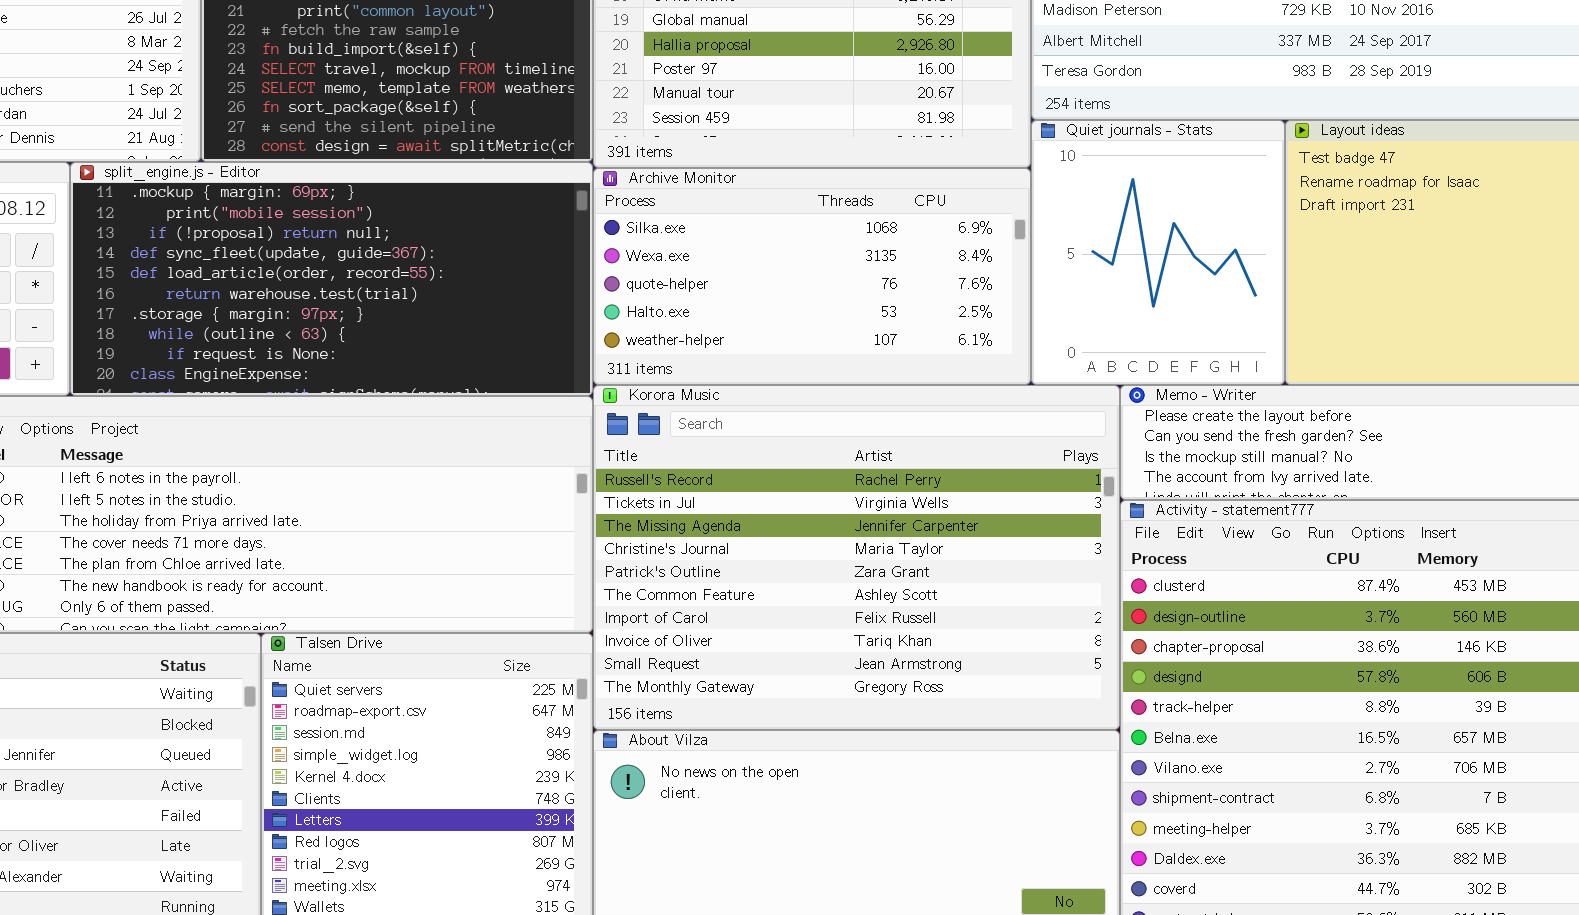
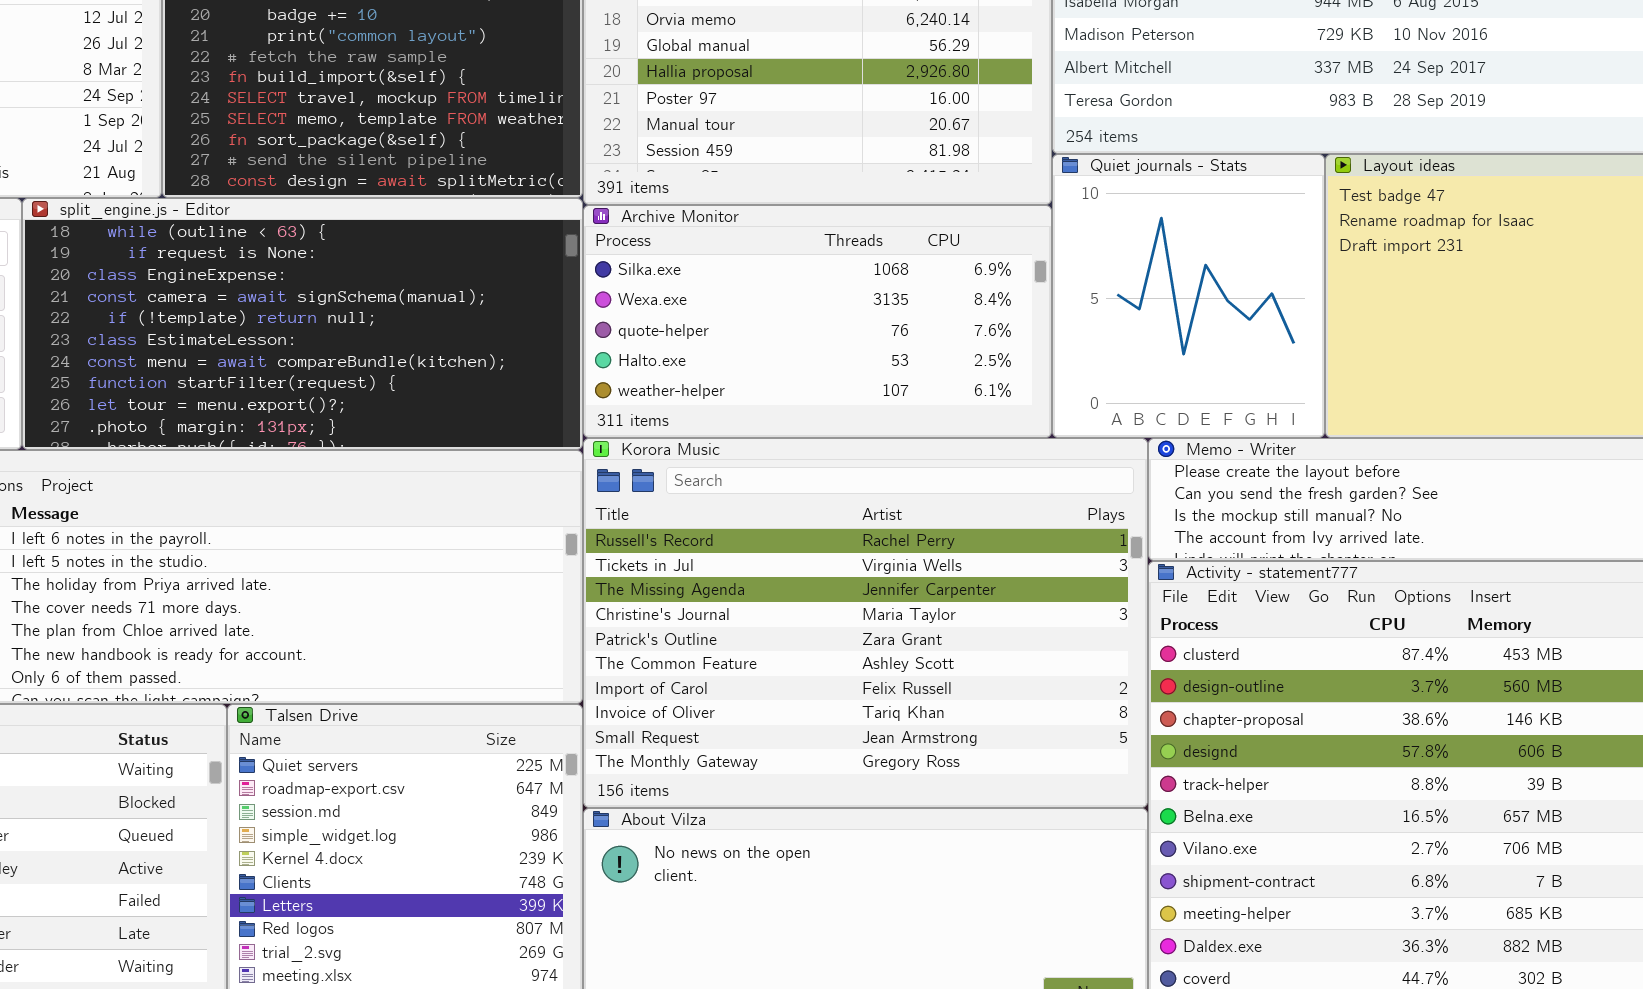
split_engine.js - Editor: [70,162,593,396] -> [22,198,583,450], scrolled down 7 rows

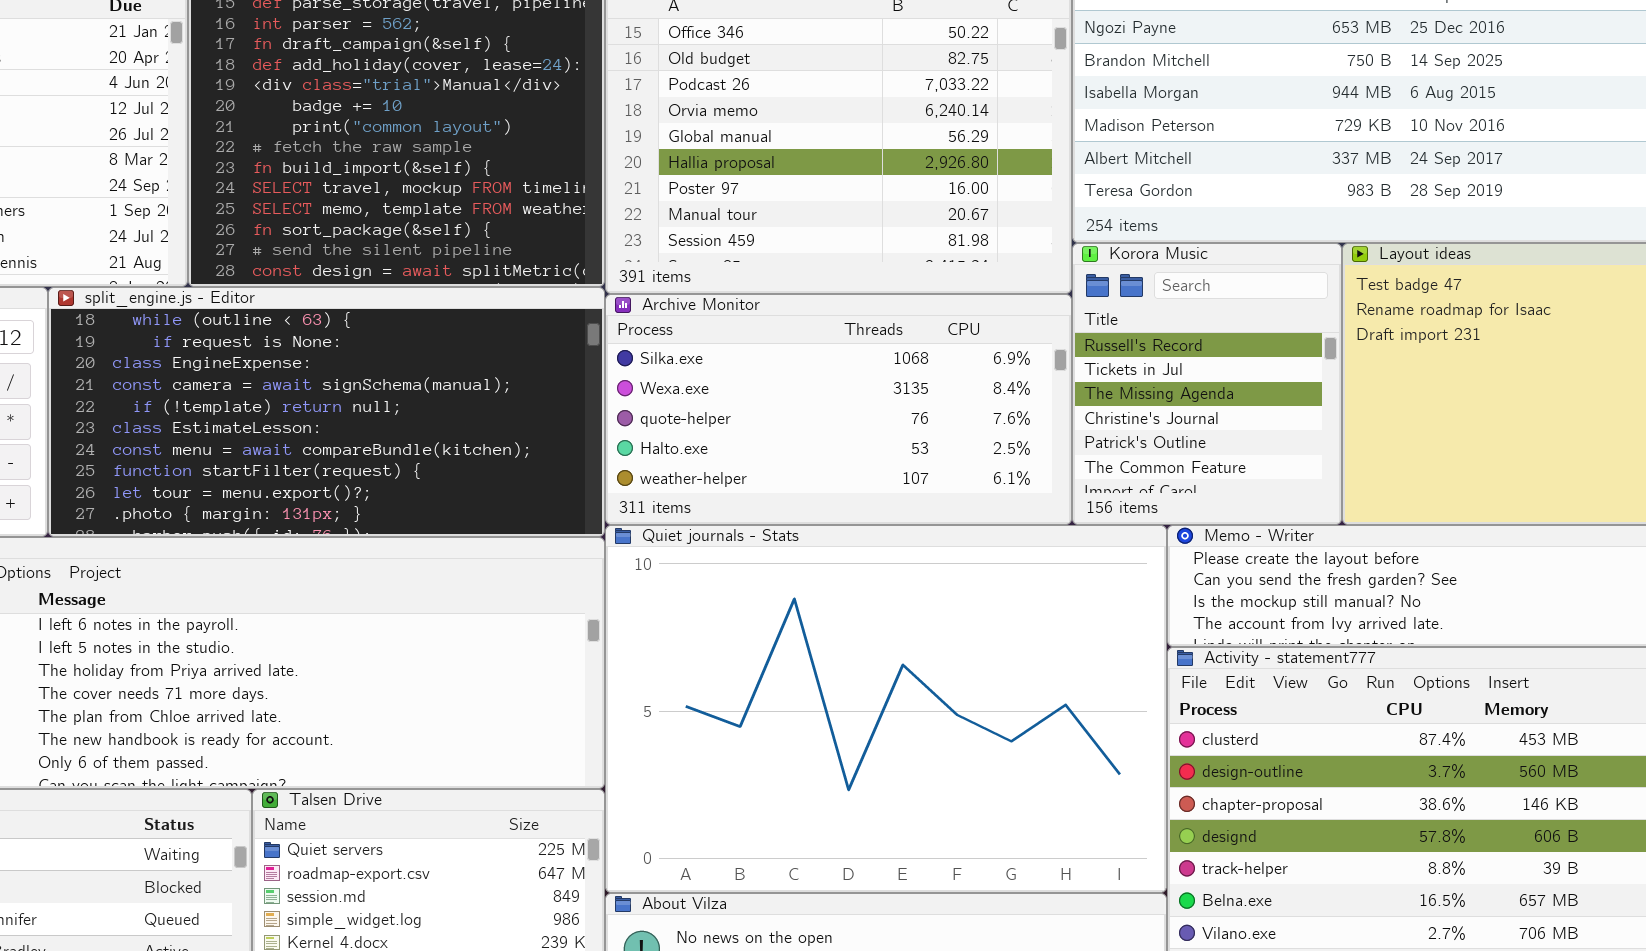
Quiet journals - Stats: [1052,154,1325,438] -> [605,525,1167,893], moved, resized
Korora Music: [583,438,1148,808] -> [1072,243,1342,525], moved, resized

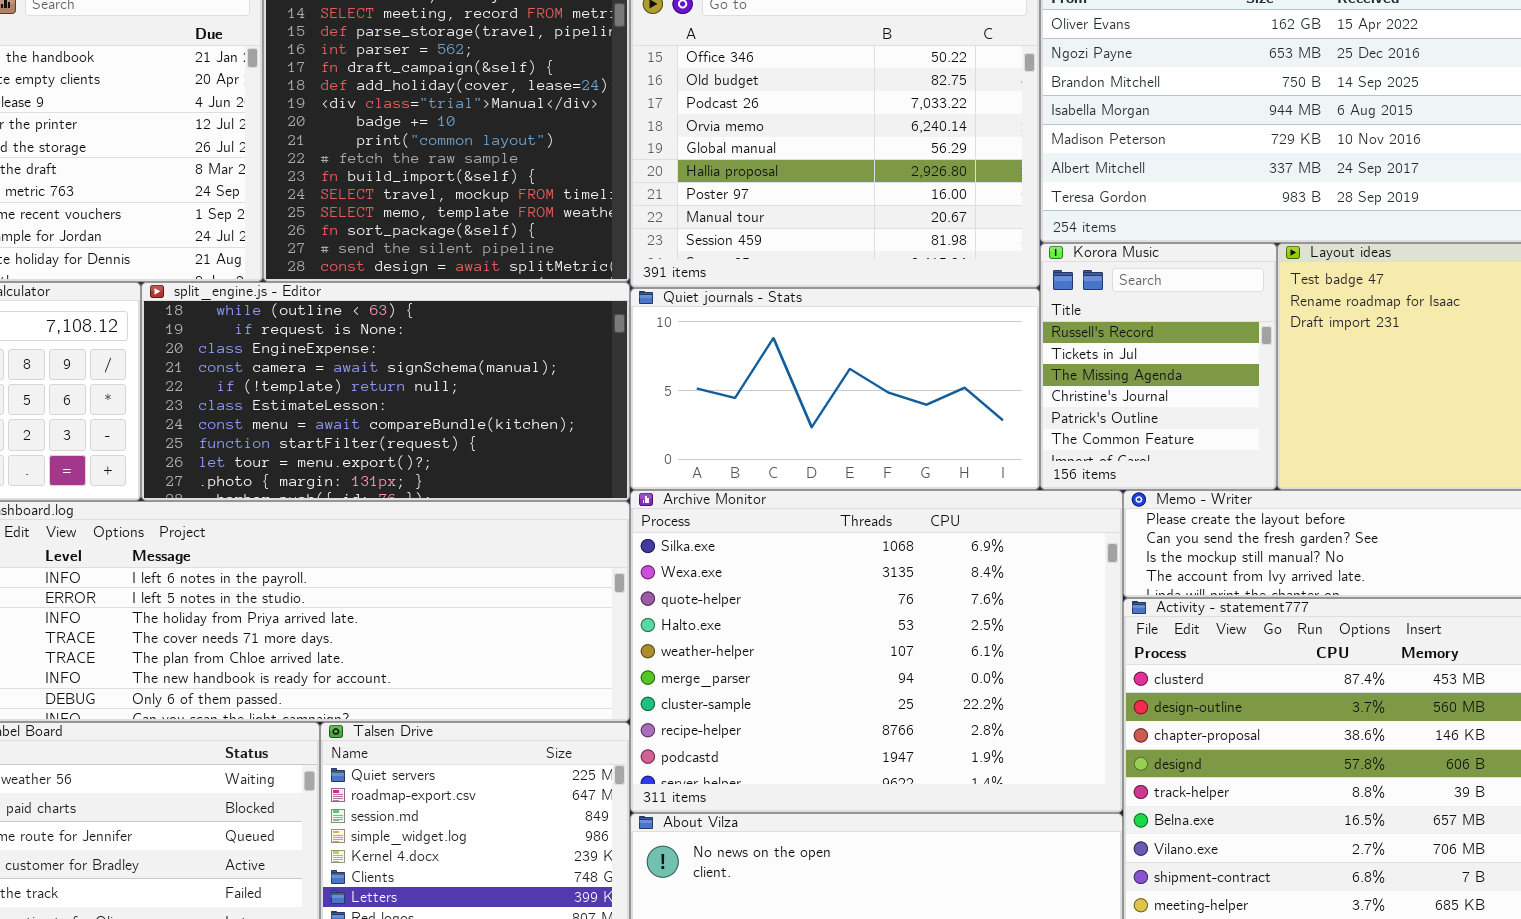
Archive Monitor: [605,294,1072,525] -> [630,490,1123,813], moved, resized
Quiet journals - Stats: [605,525,1167,893] -> [630,288,1040,490], moved, resized

